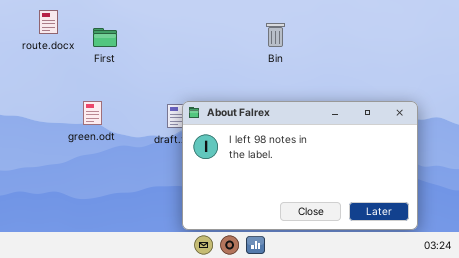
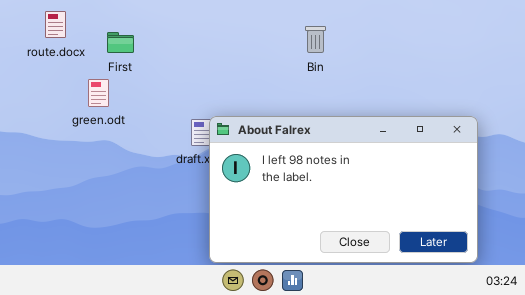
green.odt: [83,101,102,125] -> [88,79,109,107], moved

